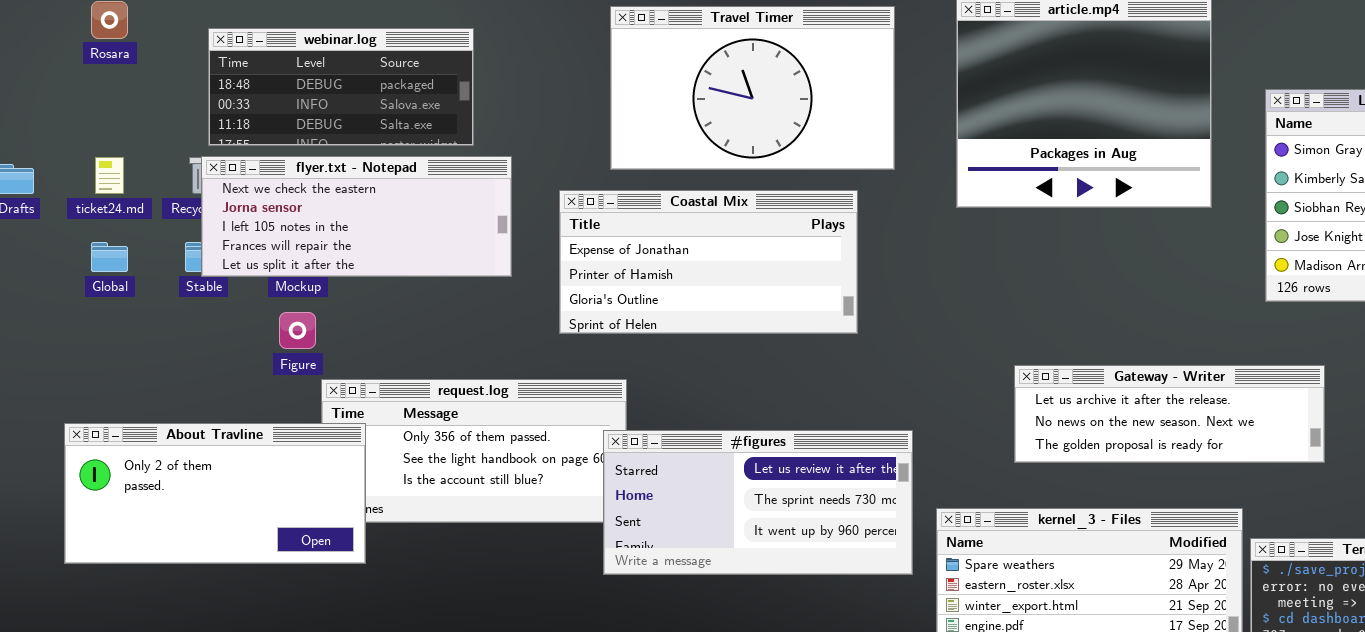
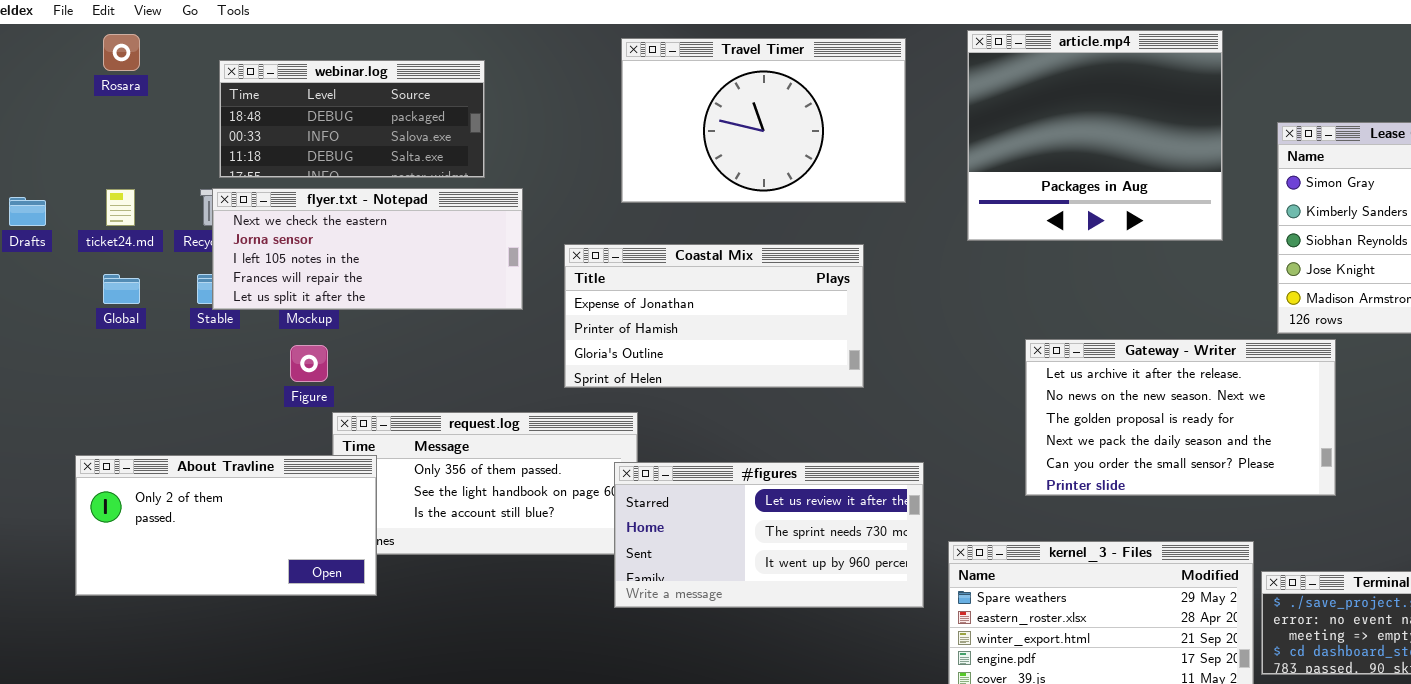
Coastal Mix: [559,190,858,334] -> [564,244,864,388], moved
Gateway - Writer: [1014,365,1325,463] -> [1025,339,1336,496], resized

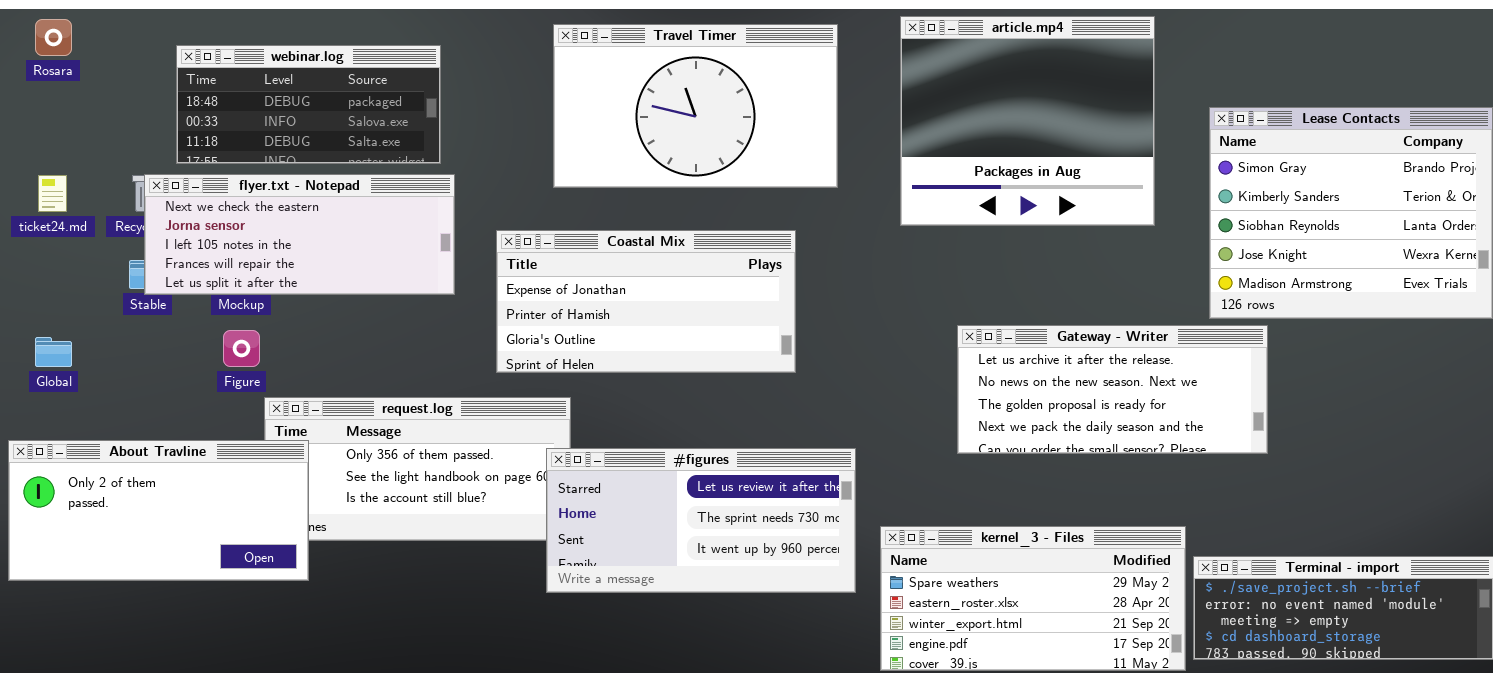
webinar.log: [219,60,485,178] -> [176,45,441,164], moved
Global: [103,274,140,304] -> [35,337,72,367], moved
Gateway - Writer: [1025,339,1336,496] -> [957,325,1268,454], resized

